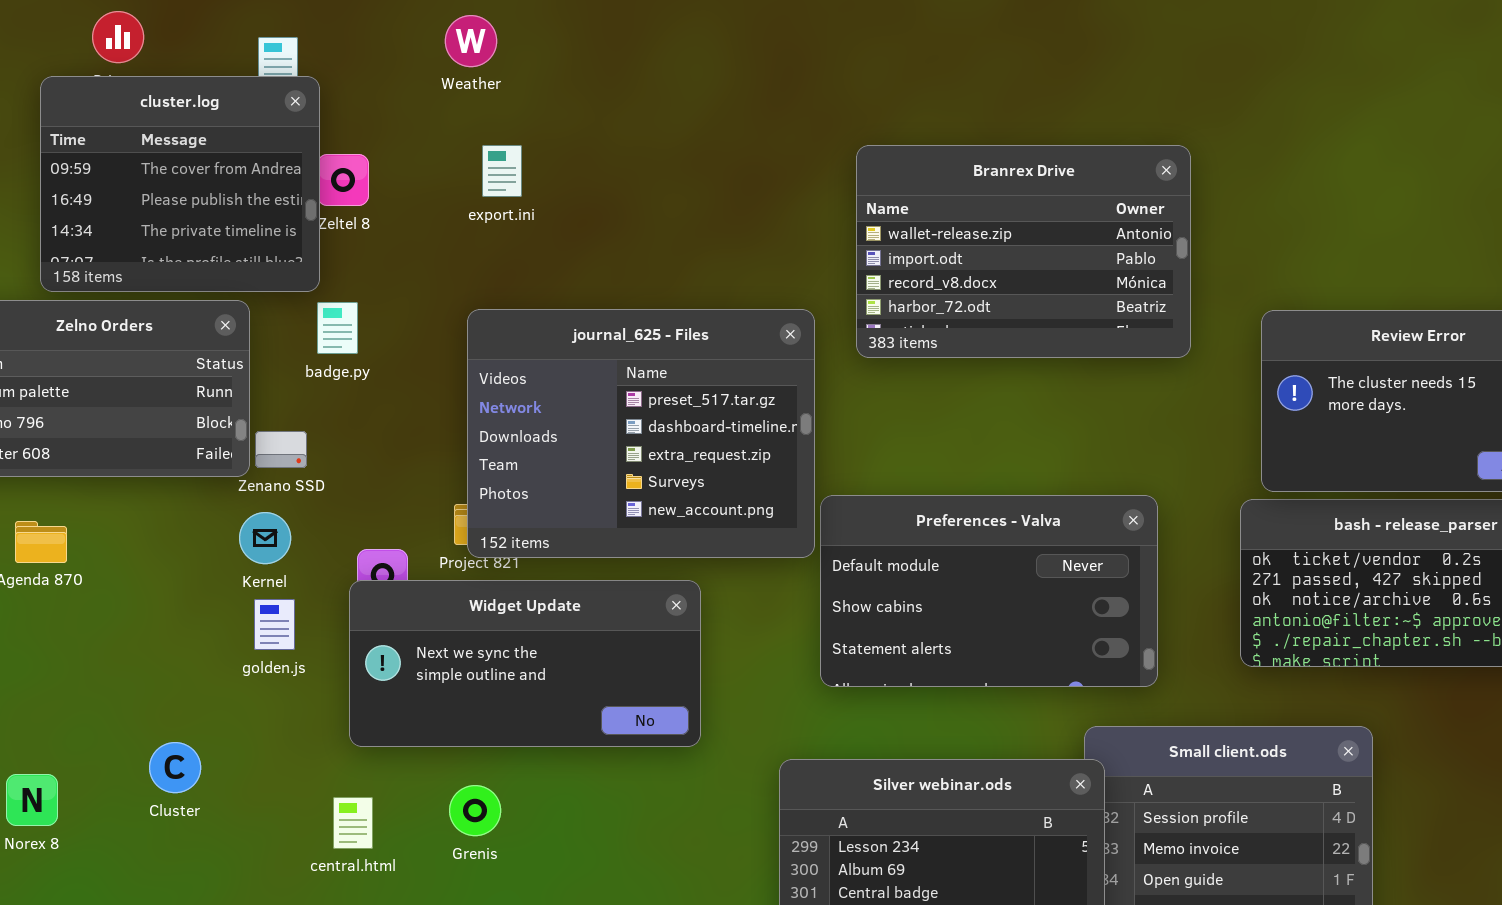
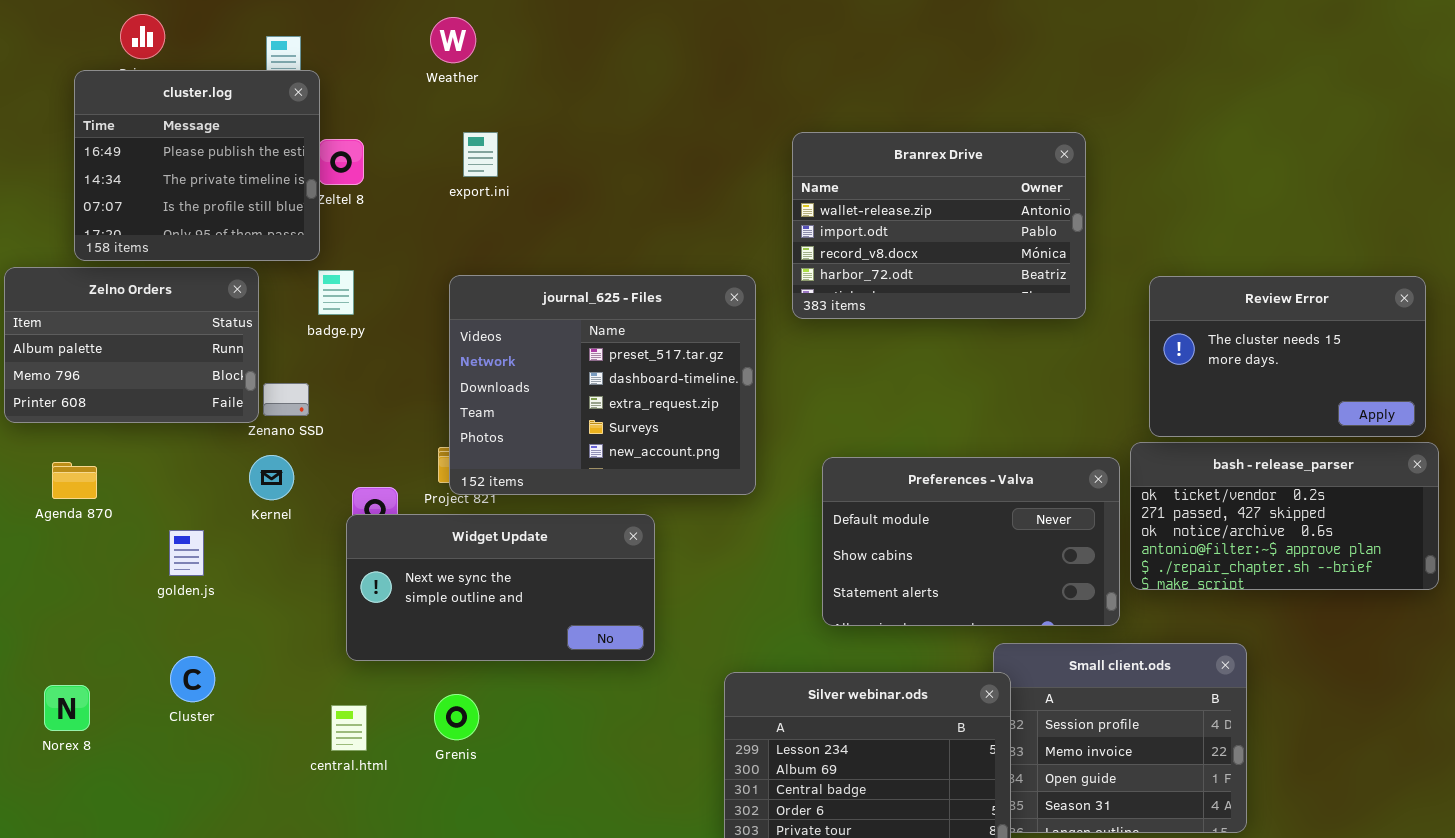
cluster.log: [40,76,320,292] -> [74,70,320,261], scrolled down 1 row
Preferences - Valva: [820,495,1158,687] -> [822,457,1120,626], moved
golden.js: [254,599,295,650] -> [169,530,204,576], moved

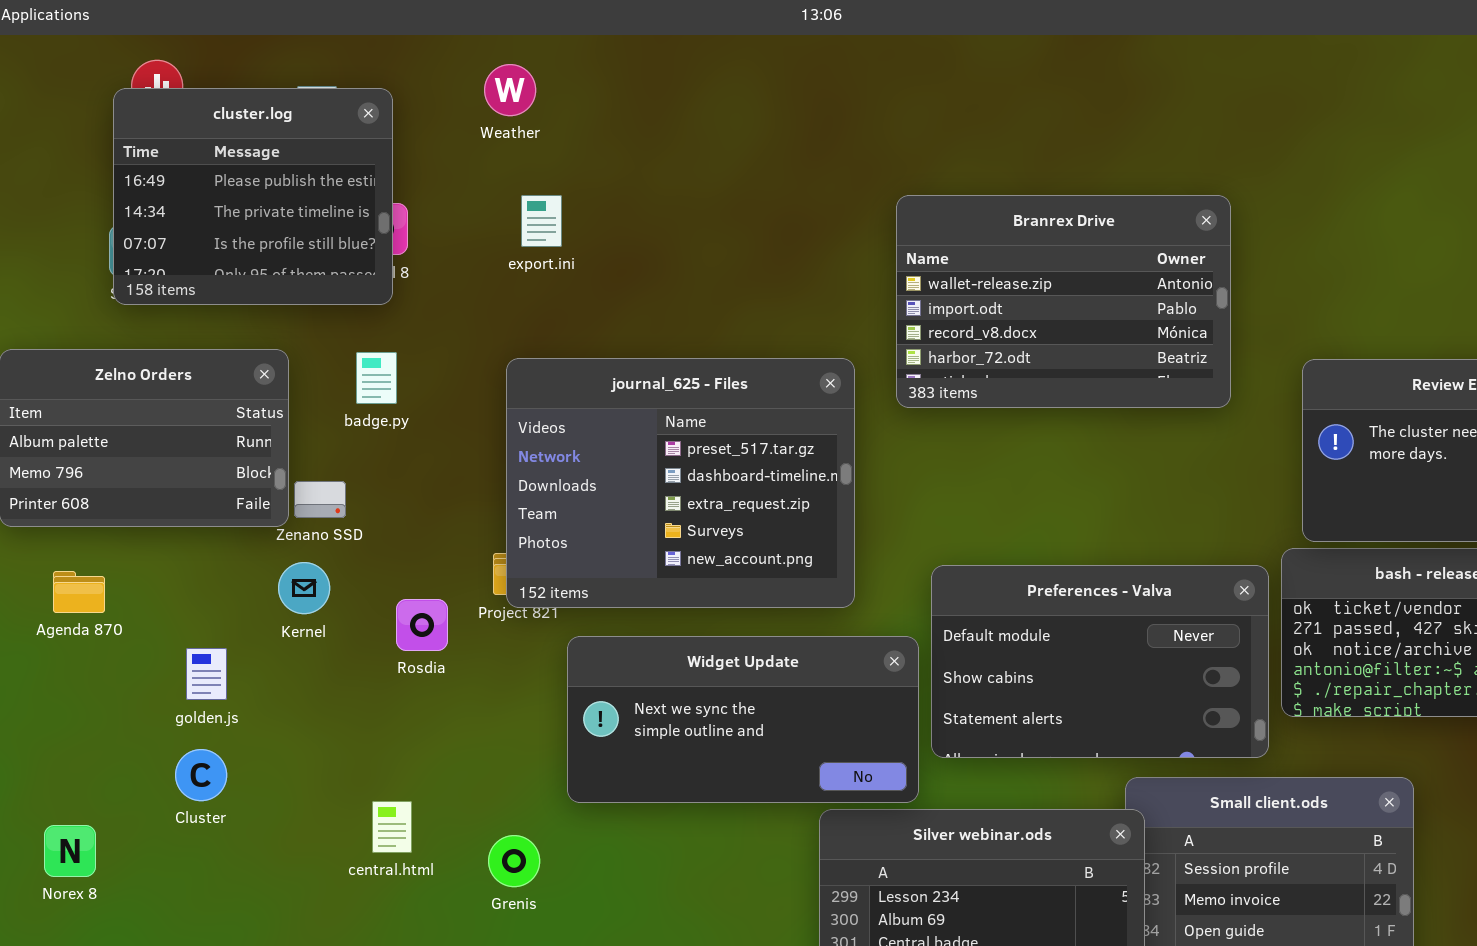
cluster.log: [74,70,320,261] -> [113,88,393,305], moved
Widget Update: [346,514,655,661] -> [567,636,919,803], moved
Cluster: [170,656,215,702] -> [175,749,227,801], moved
central.html: [331,705,367,751] -> [372,801,412,853], moved

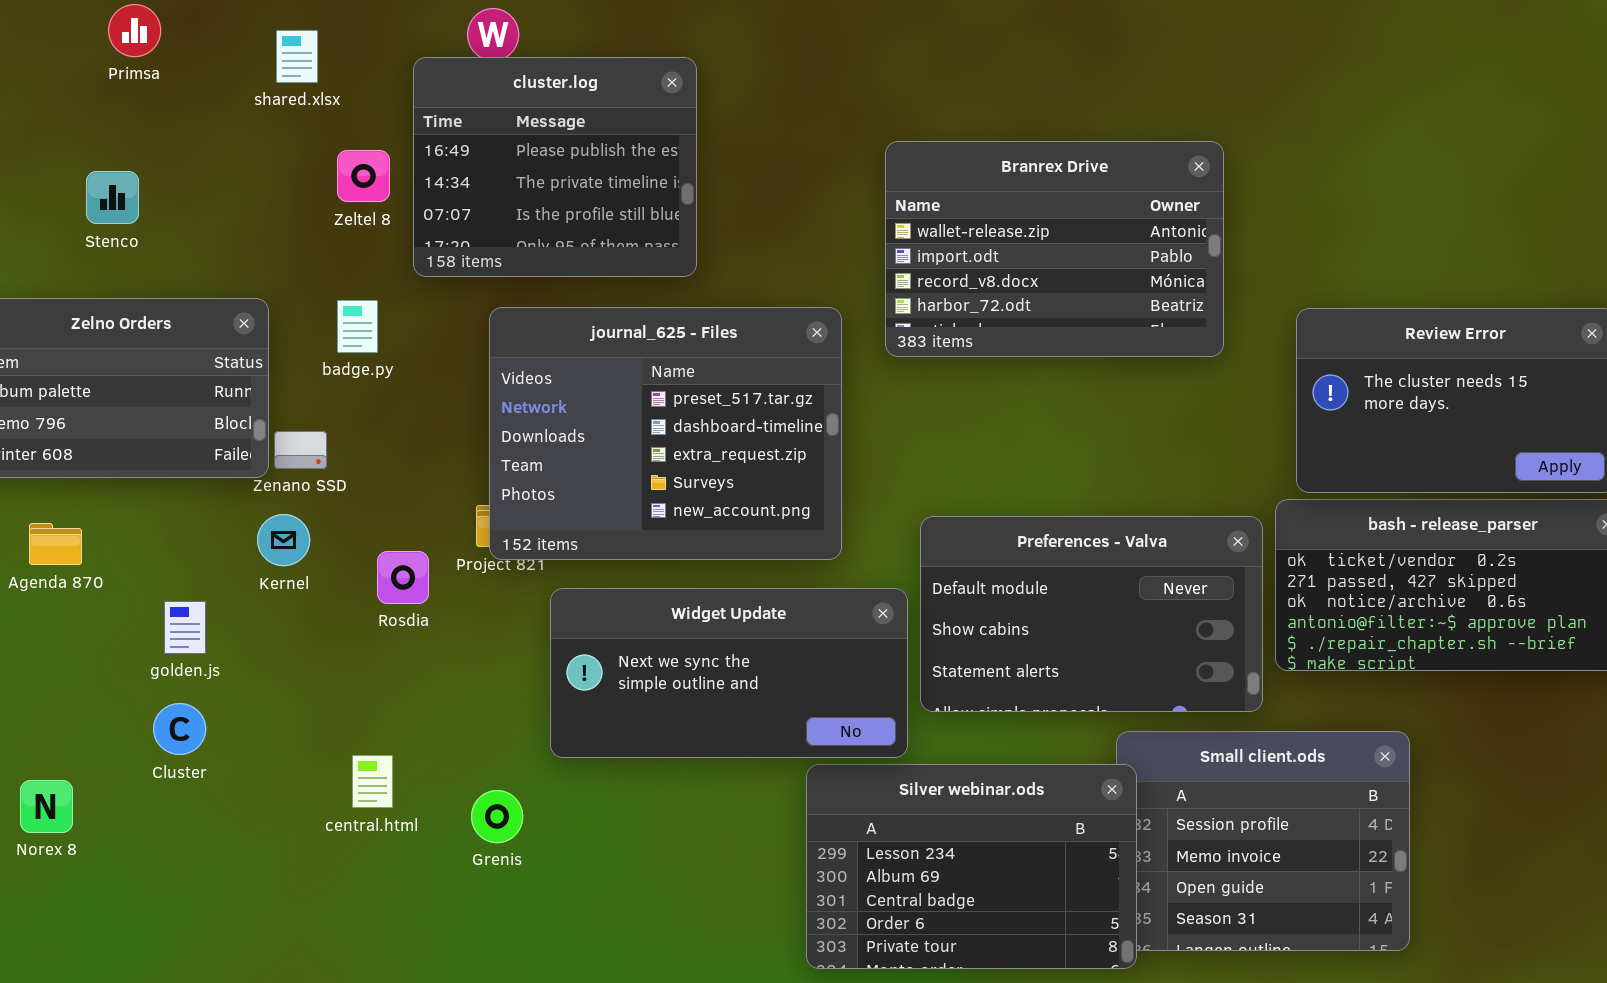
cluster.log: [113,88,393,305] -> [413,57,697,277], moved

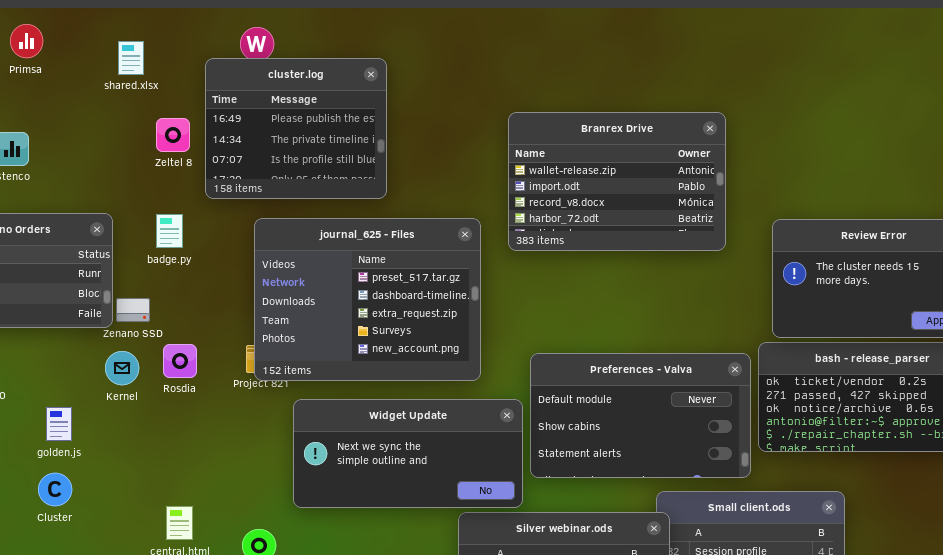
Rosdia: [377,551,429,604] -> [163,344,197,378], moved

